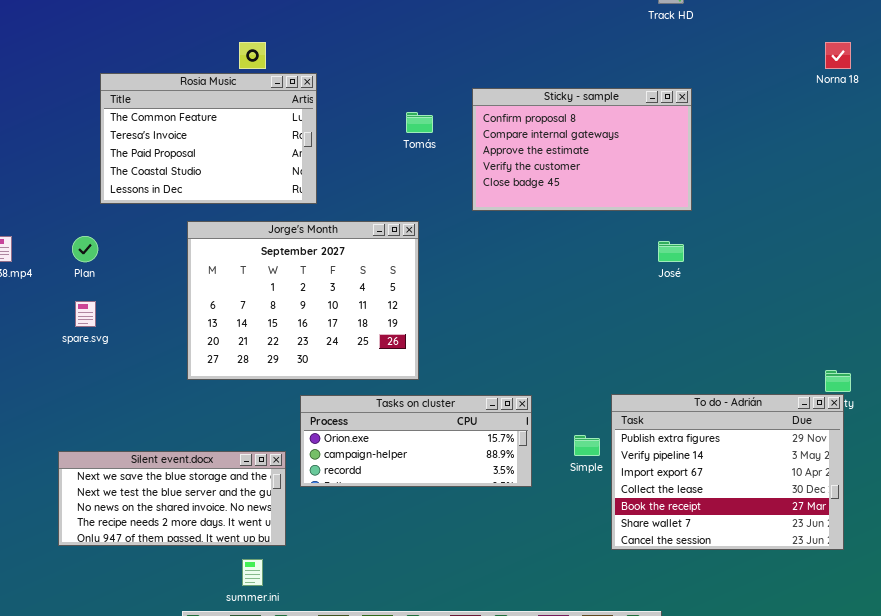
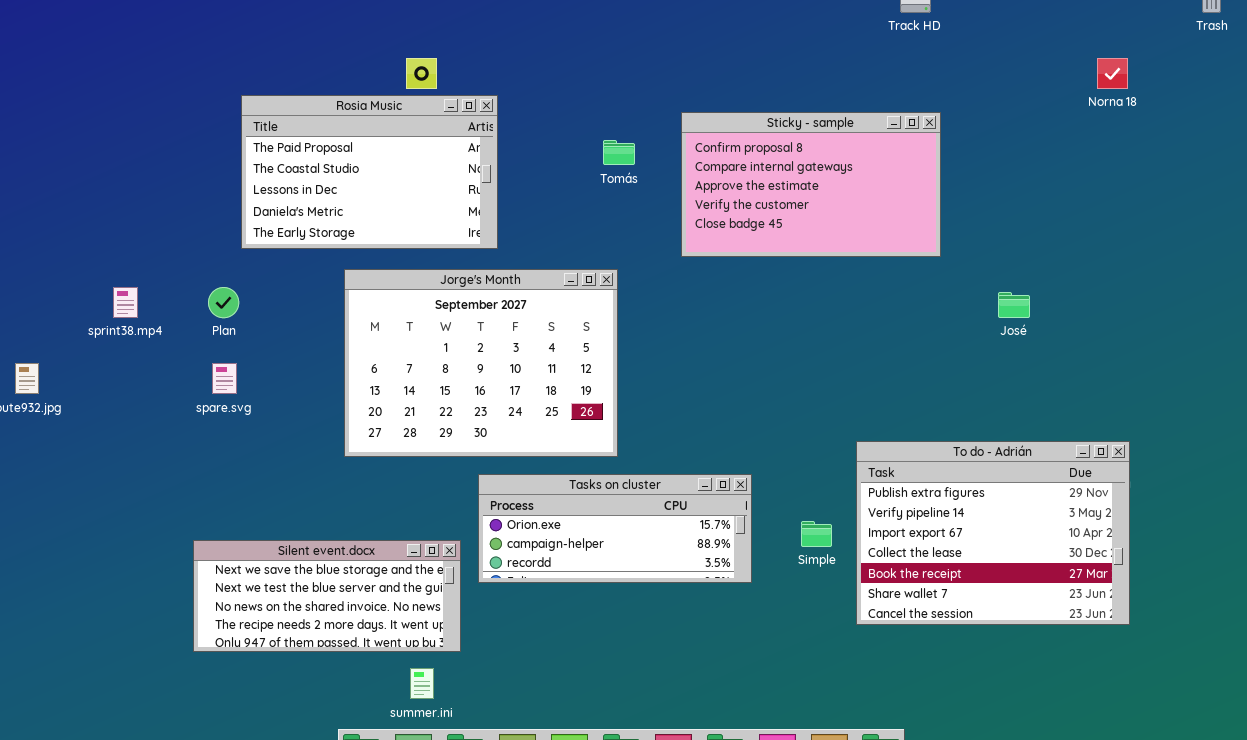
Rosia Music: [100,73,317,204] -> [241,95,498,249], scrolled down 2 rows
José: [658,241,684,262] -> [998,292,1030,318], moved
To do - Adrián: [611,394,844,550] -> [856,441,1130,625], moved

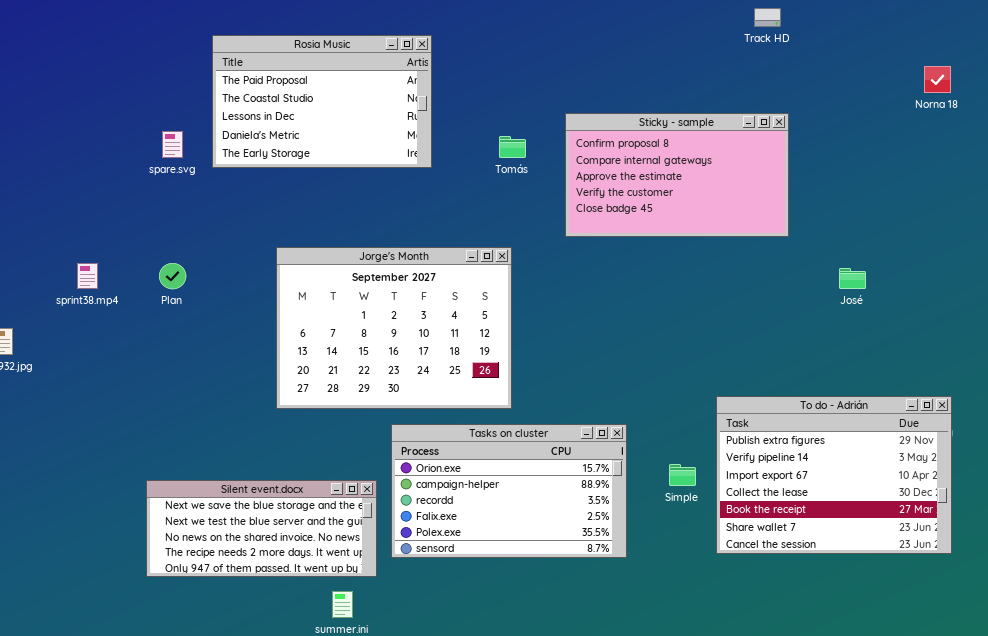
Rosia Music: [241,95,498,249] -> [212,35,432,168], moved
spare.svg: [212,363,237,394] -> [162,131,183,158], moved
Tasks on cluster: [478,474,752,583] -> [391,424,627,558], resized

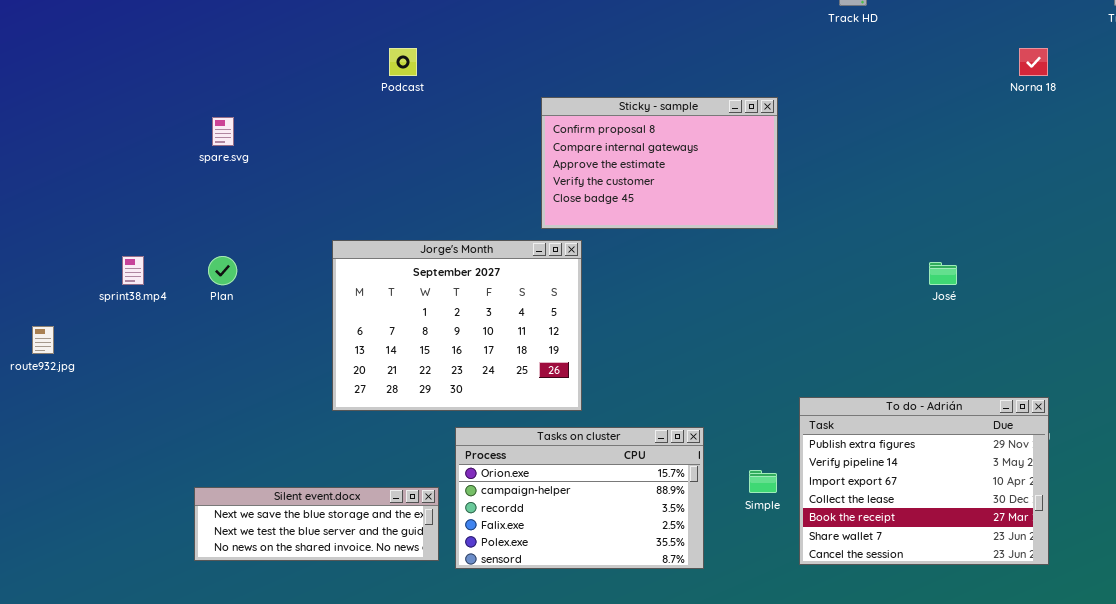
Rosia Music: [212,35,432,168] -> none, closed
Sticky - sample: [565,113,789,237] -> [541,97,778,229], moved
Silent event.docx: [146,480,377,577] -> [194,487,439,561], resized

